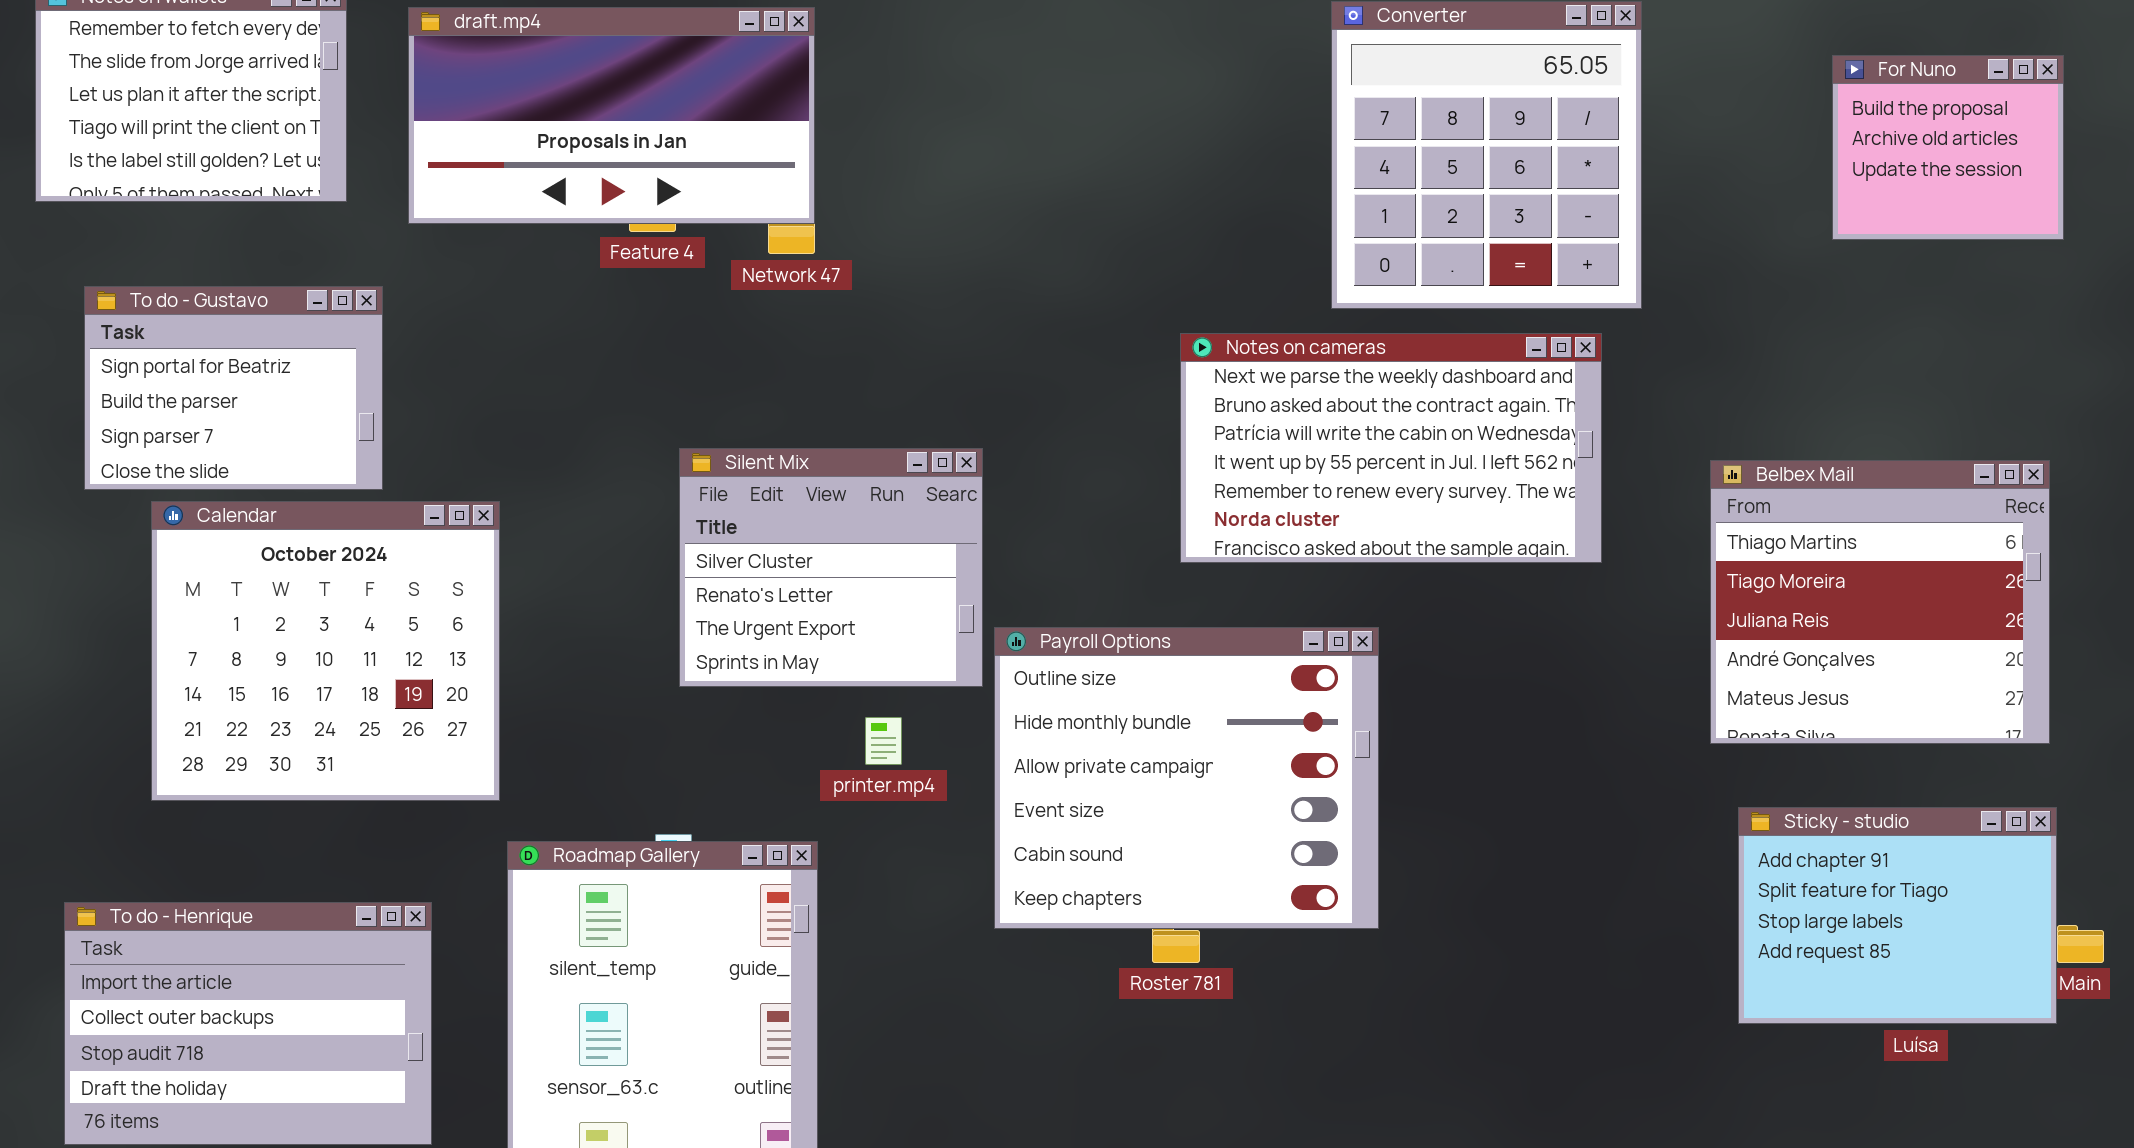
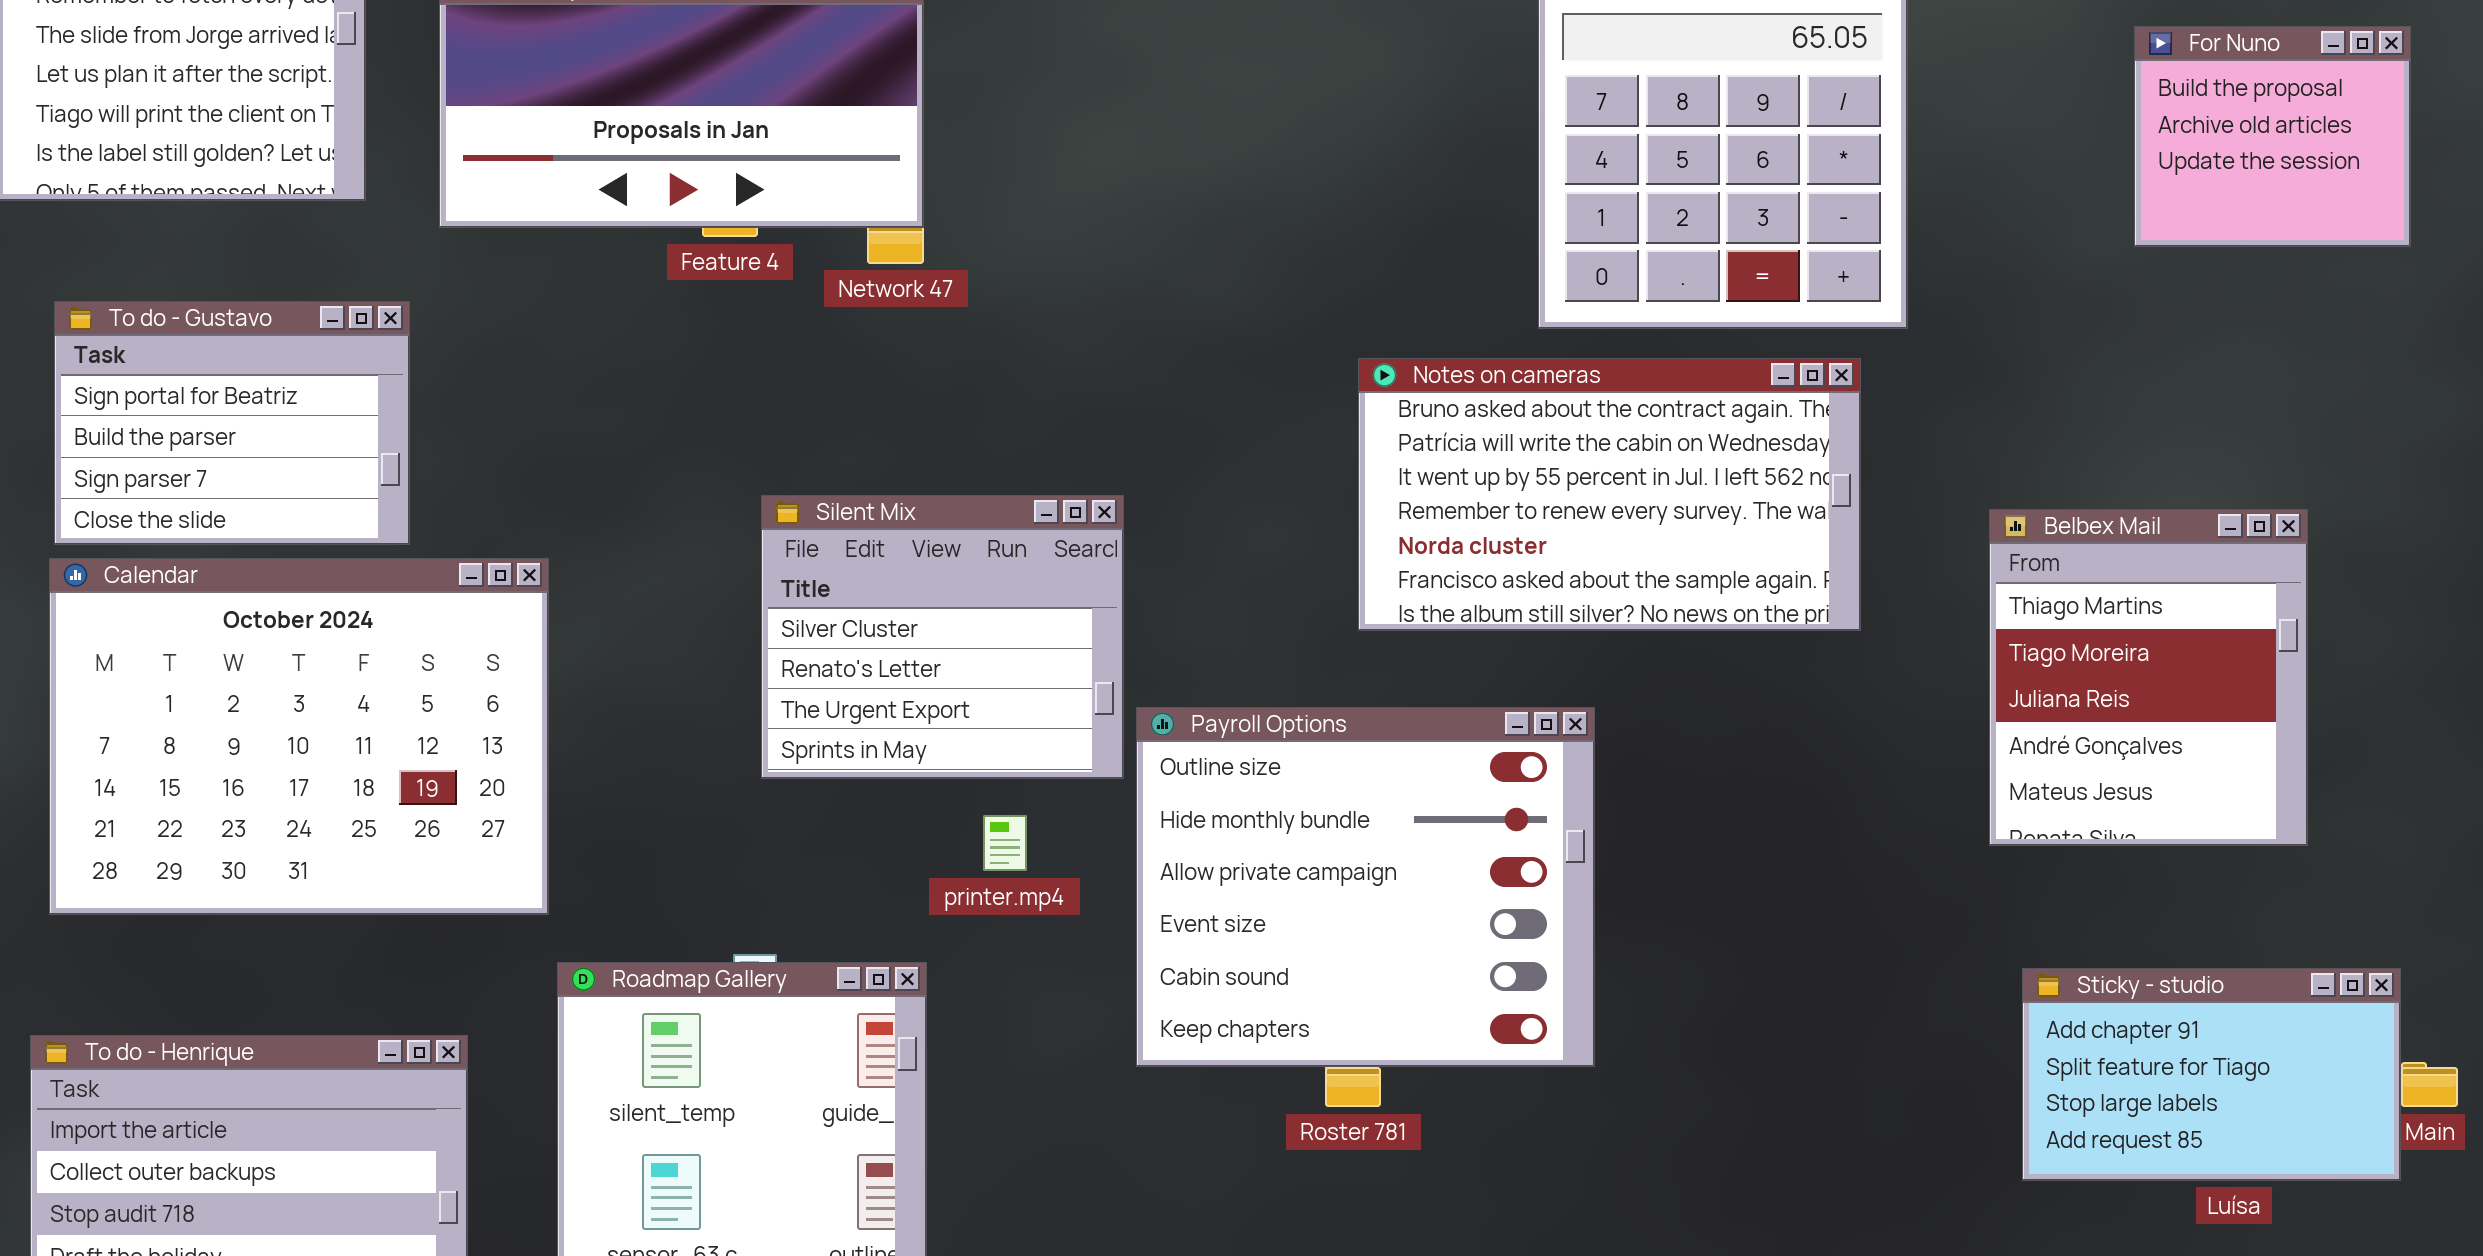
Notes on cameras: [1180,333,1602,563] -> [1358,358,1861,631], scrolled down 1 row
Belbex Mail: [1710,460,2050,744] -> [1989,509,2308,846], resized
Calendar: [151,501,500,801] -> [49,558,549,915], resized
Sticky - studio: [1738,807,2057,1024] -> [2022,968,2401,1181], resized

